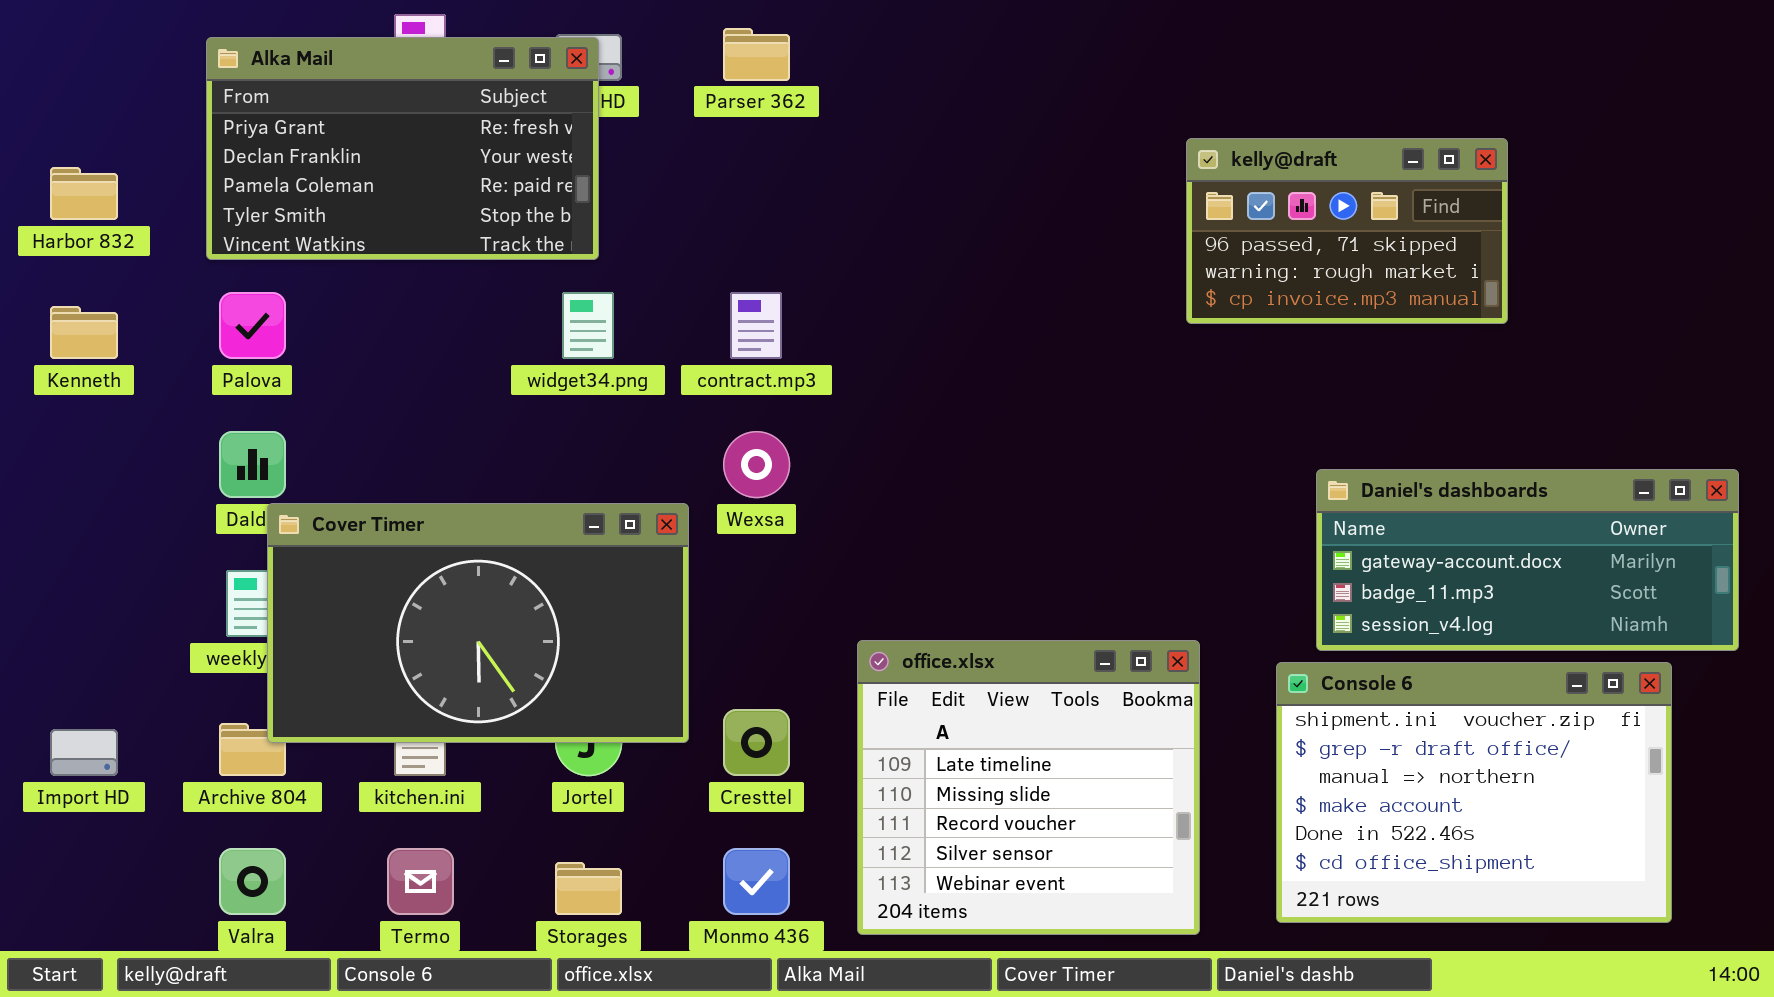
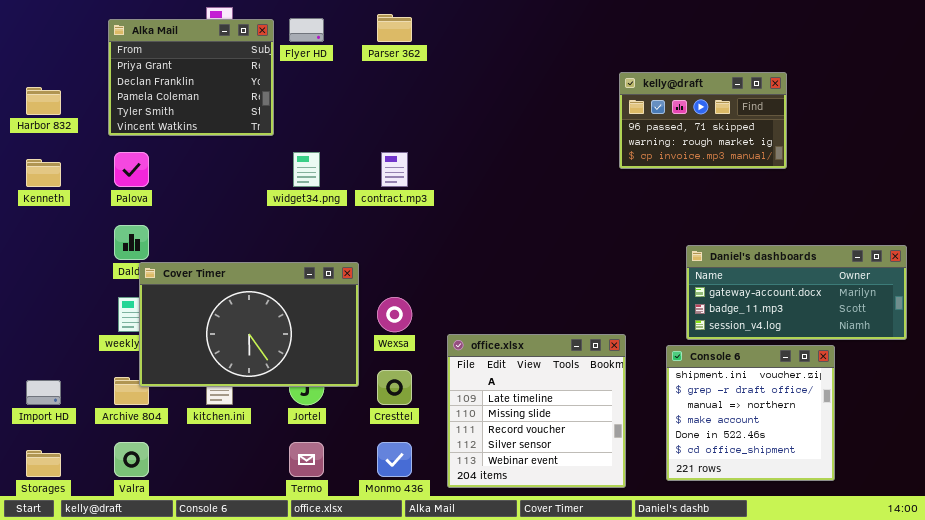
Alka Mail: [206,37,599,260] -> [108,19,274,136], resized
Wexsa: [723,431,790,498] -> [377,297,412,332], moved
Console 6: [1276,662,1672,923] -> [666,345,835,481], resized
Termo: [387,848,454,915] -> [289,442,324,477], moved
Storages: [555,862,622,915] -> [26,450,61,477], moved

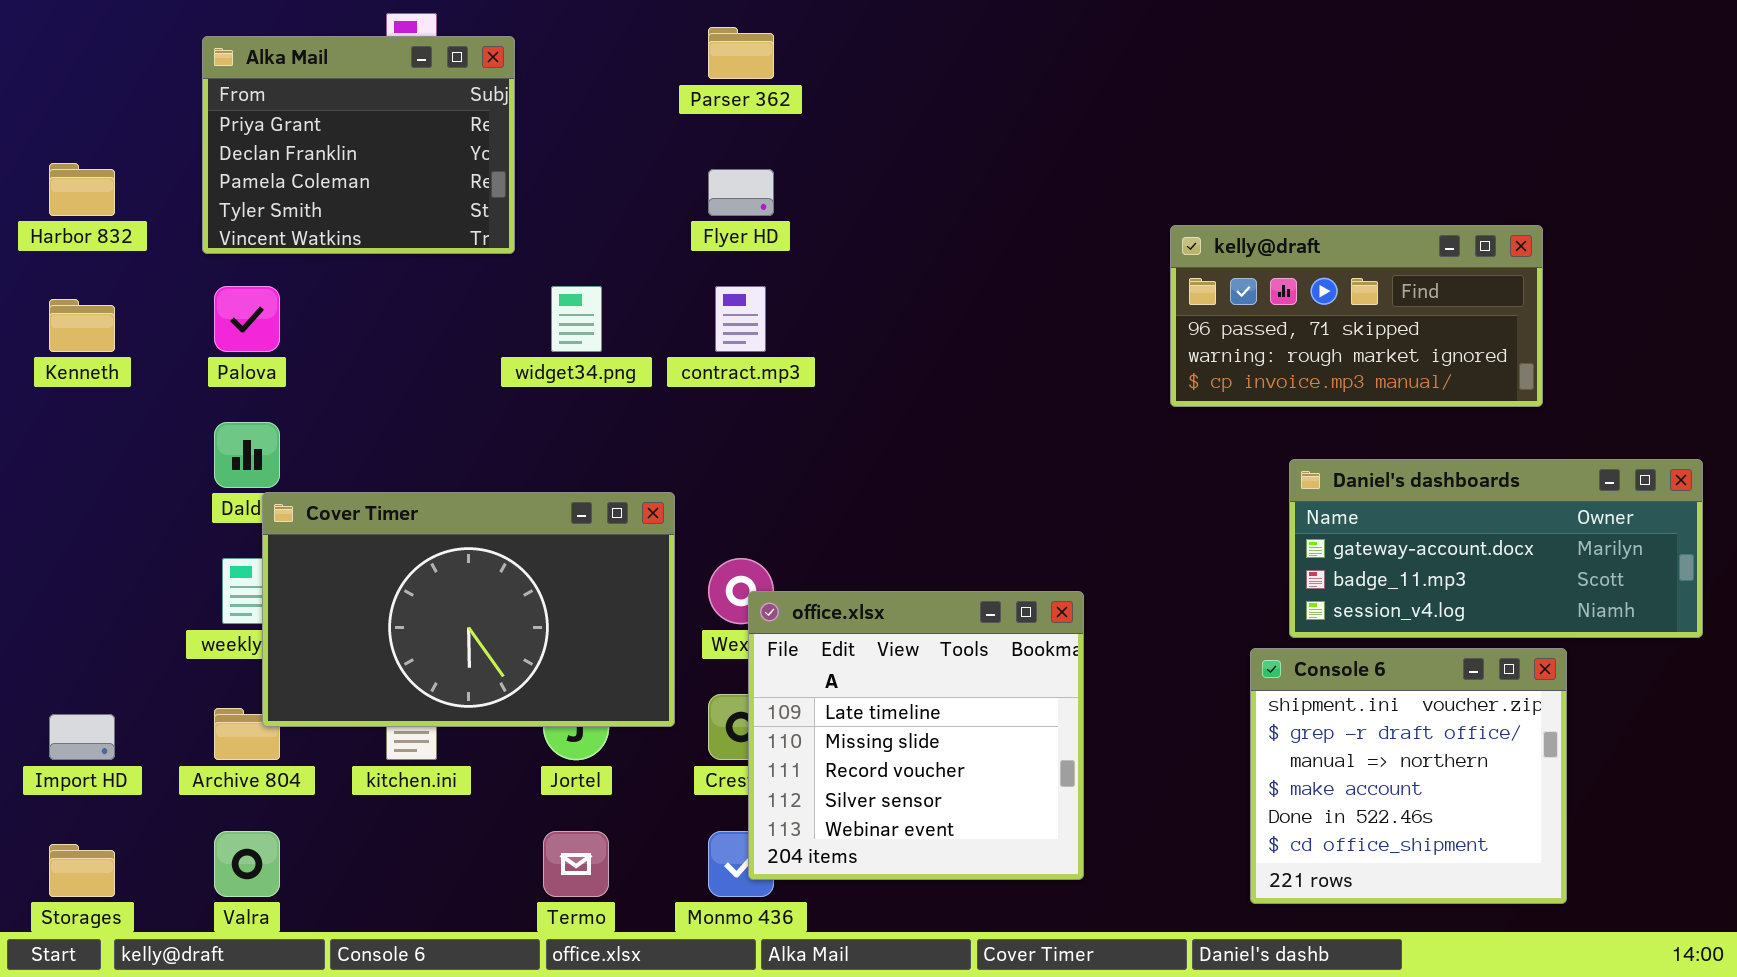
Flyer HD: [289,18,324,42] -> [708,169,774,216], moved
kelly@draft: [619,72,787,169] -> [1170,225,1543,407], moved, resized
office.xlsx: [447,334,626,488] -> [748,591,1084,880], moved

